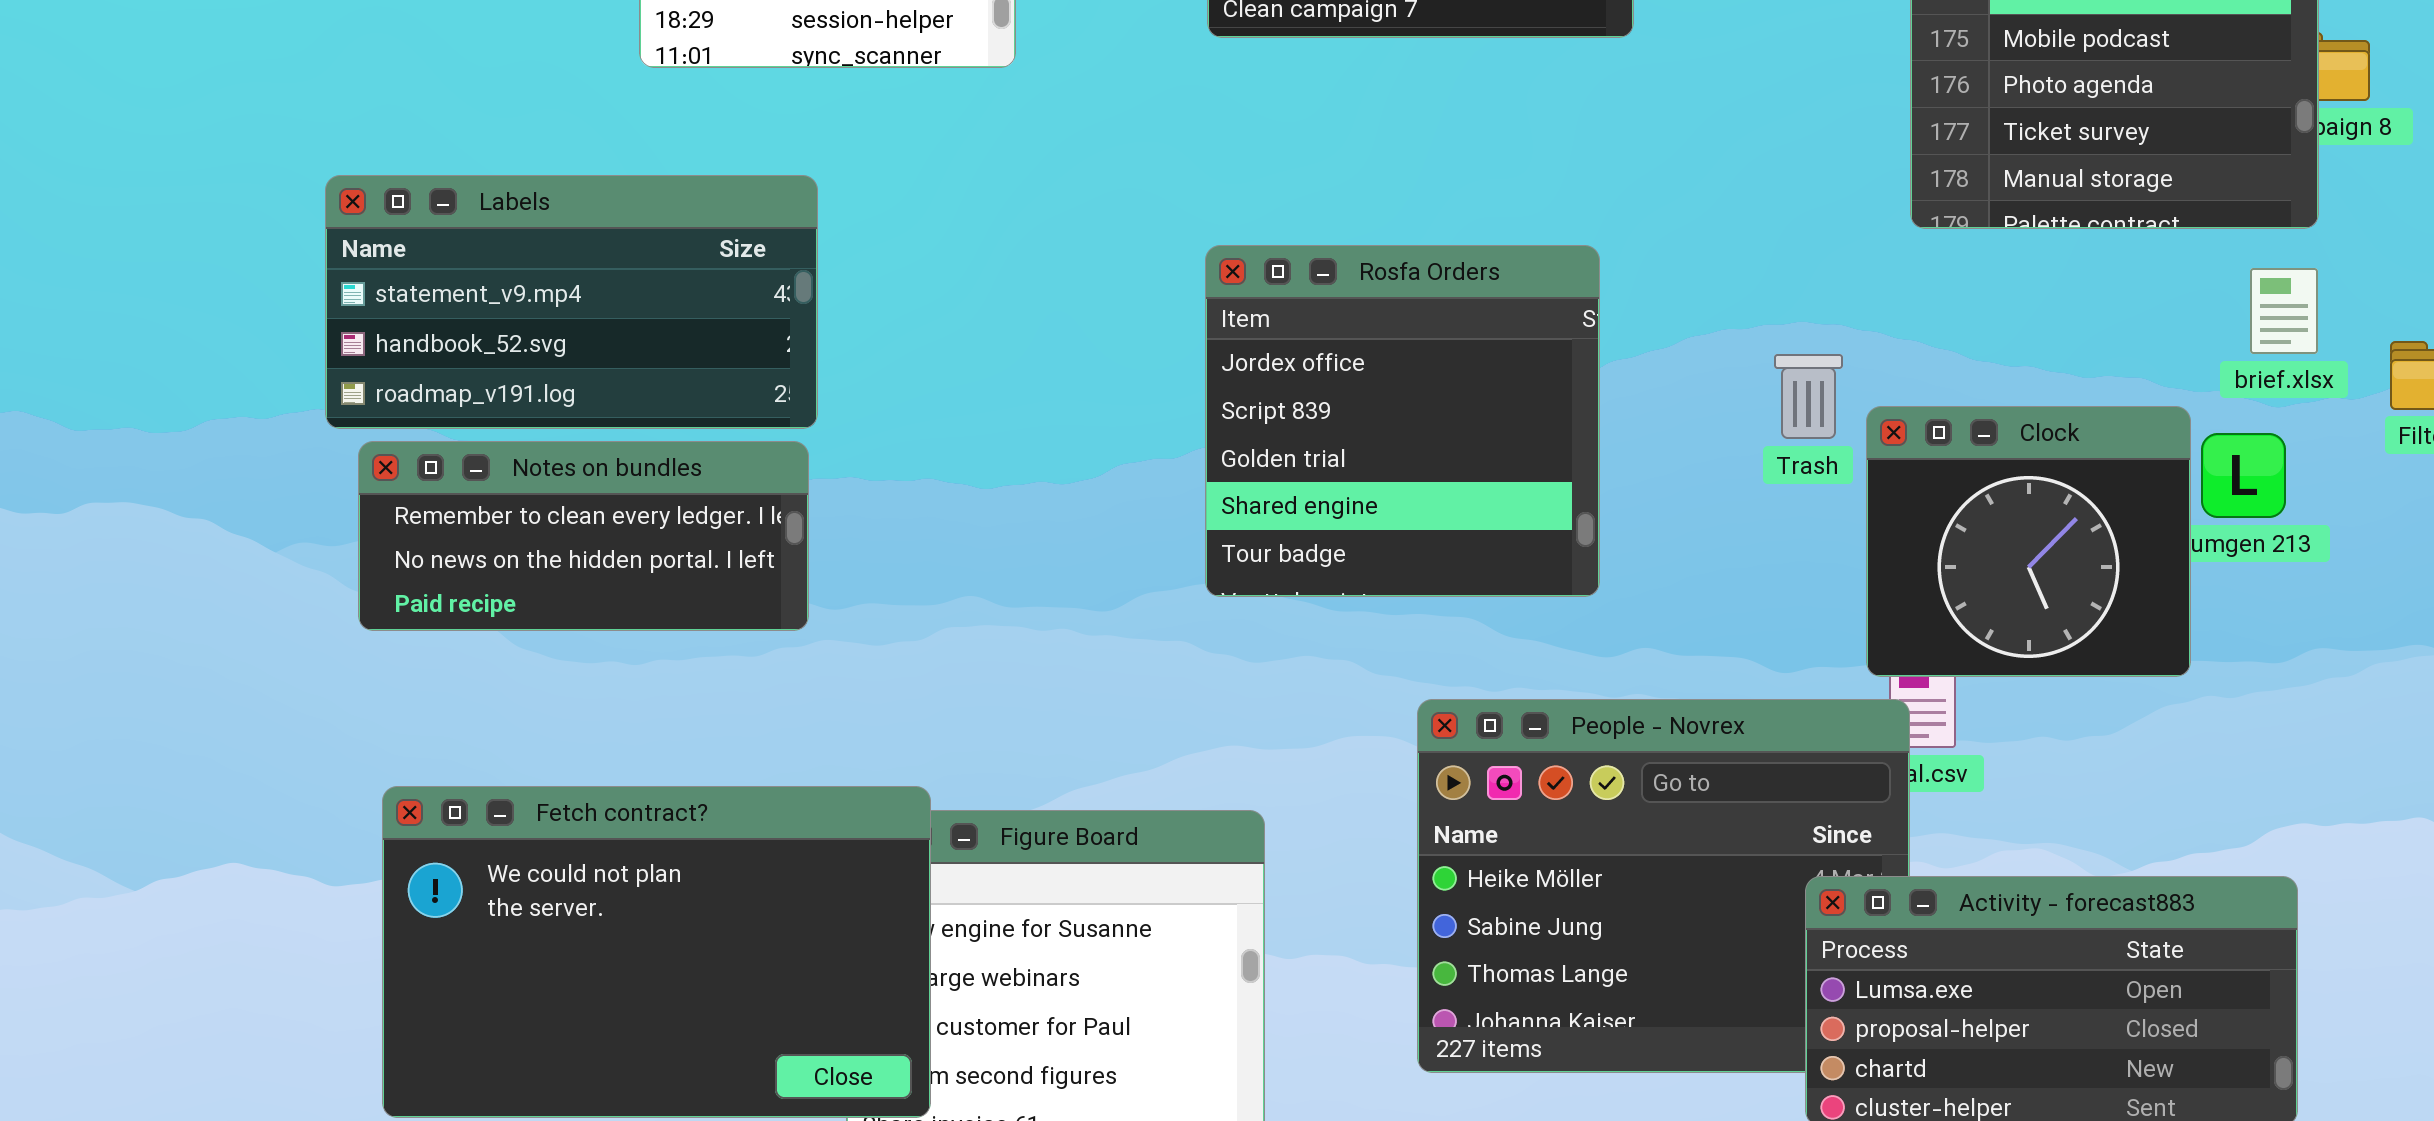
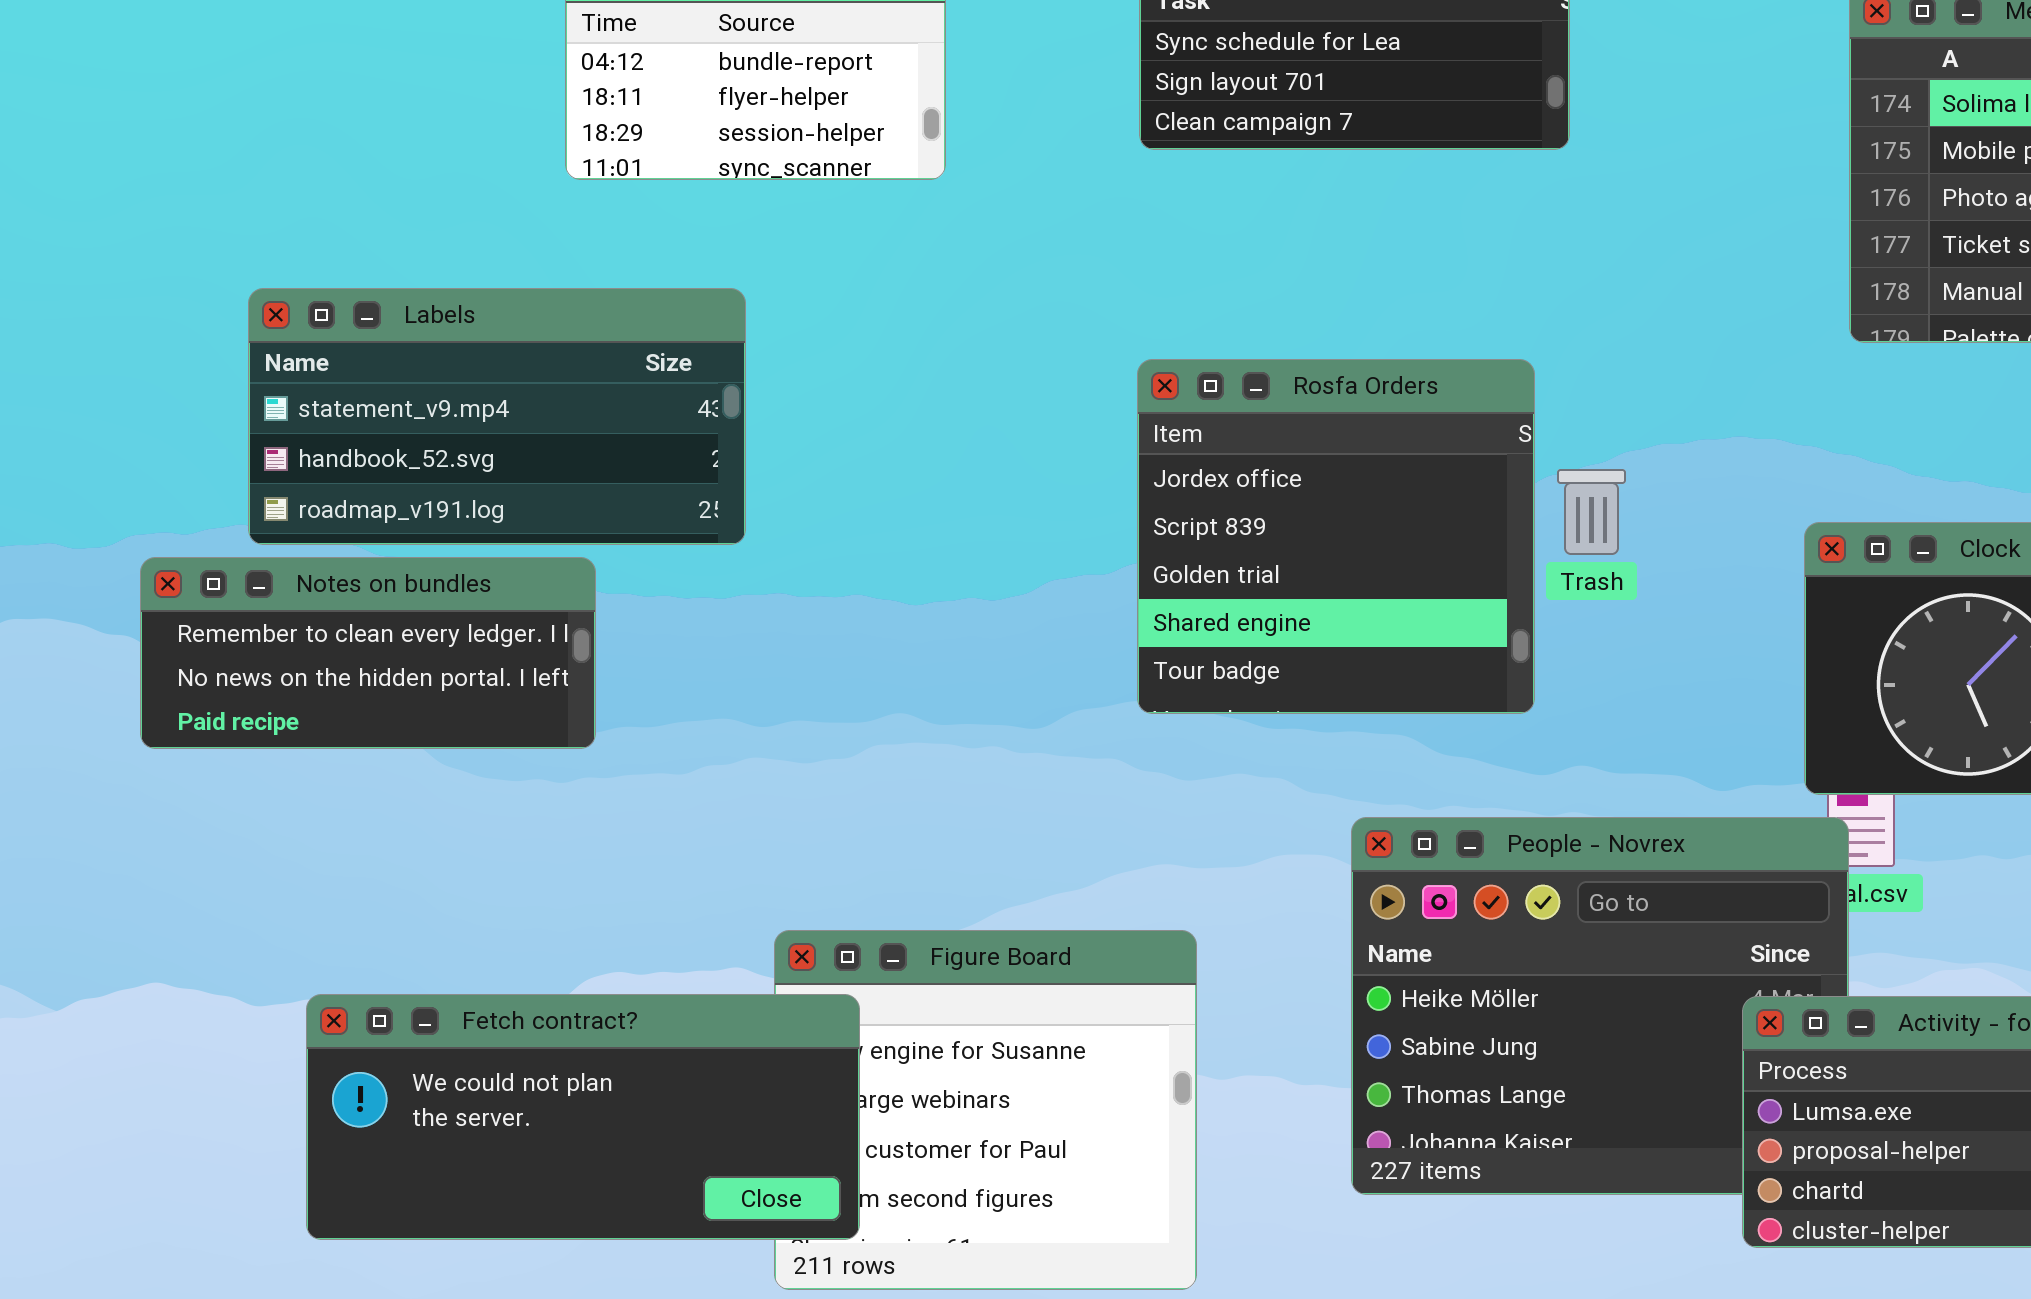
Trash: [1774,354,1843,439] -> [1557,469,1626,555], moved
Notes on bundles: [358,441,809,631] -> [140,557,596,749], moved
Fetch contract?: [382,786,931,1118] -> [306,994,860,1240], resized

